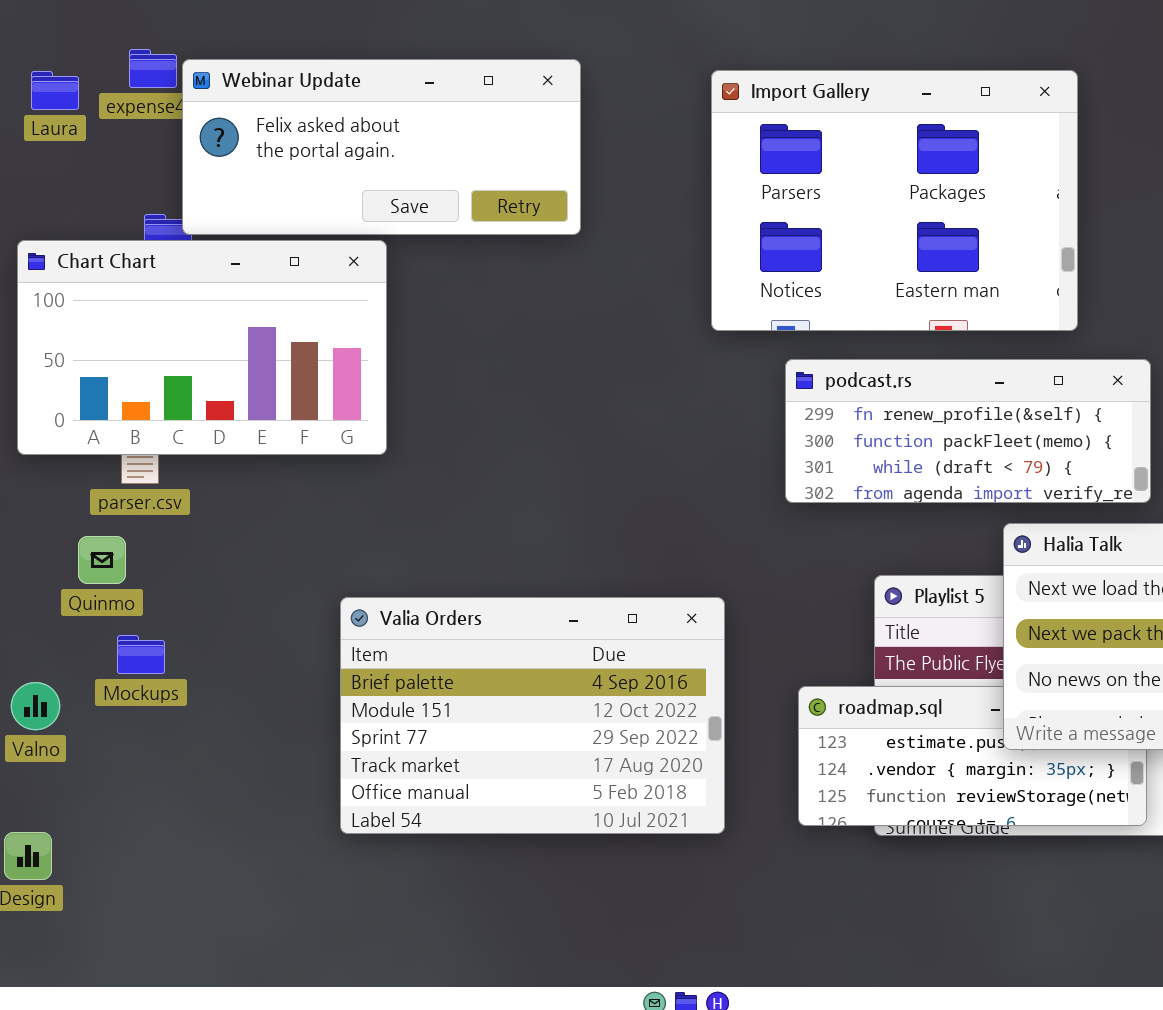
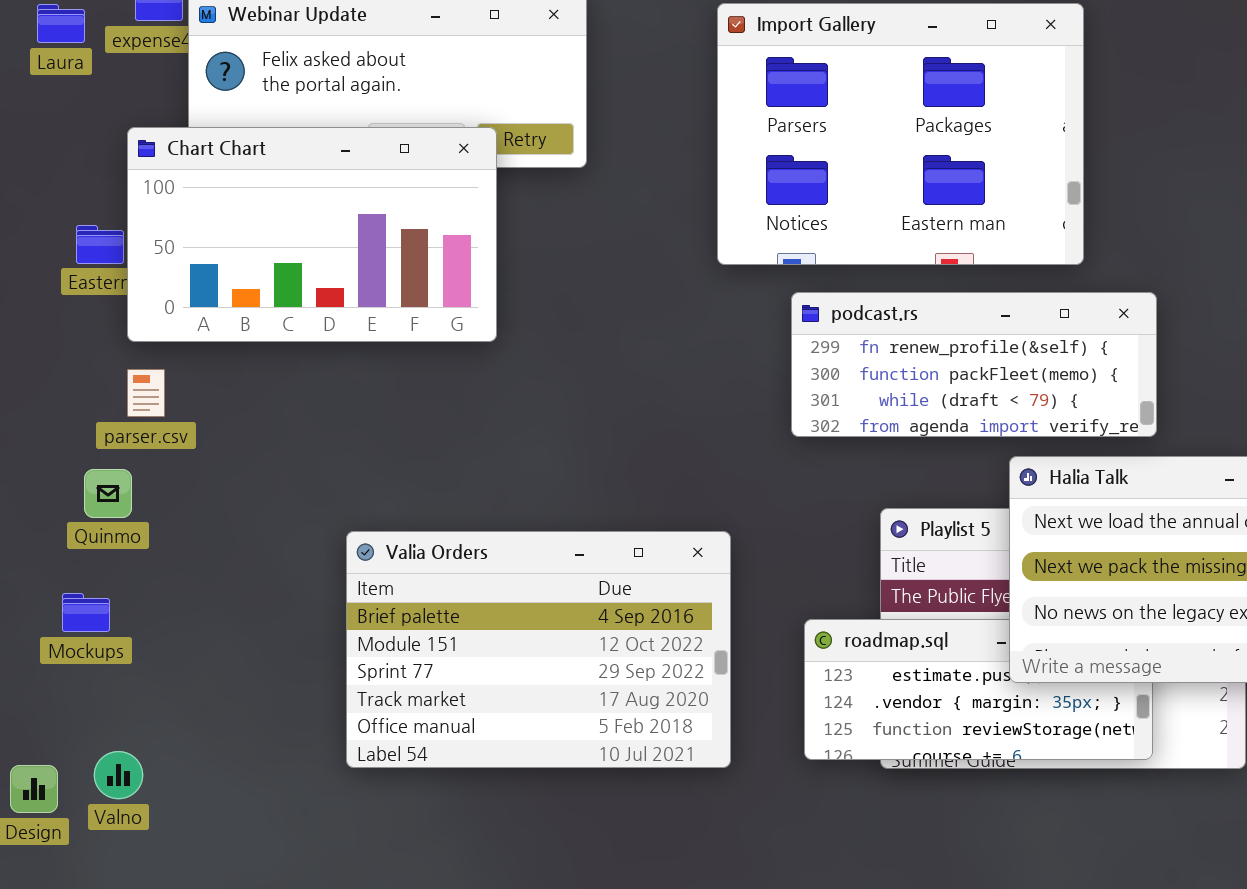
Chart Chart: [17,240,387,455] -> [127,127,497,342], moved
Mockups: [117,635,165,674] -> [62,593,110,632], moved
Valno: [11,682,60,730] -> [94,751,143,799], moved

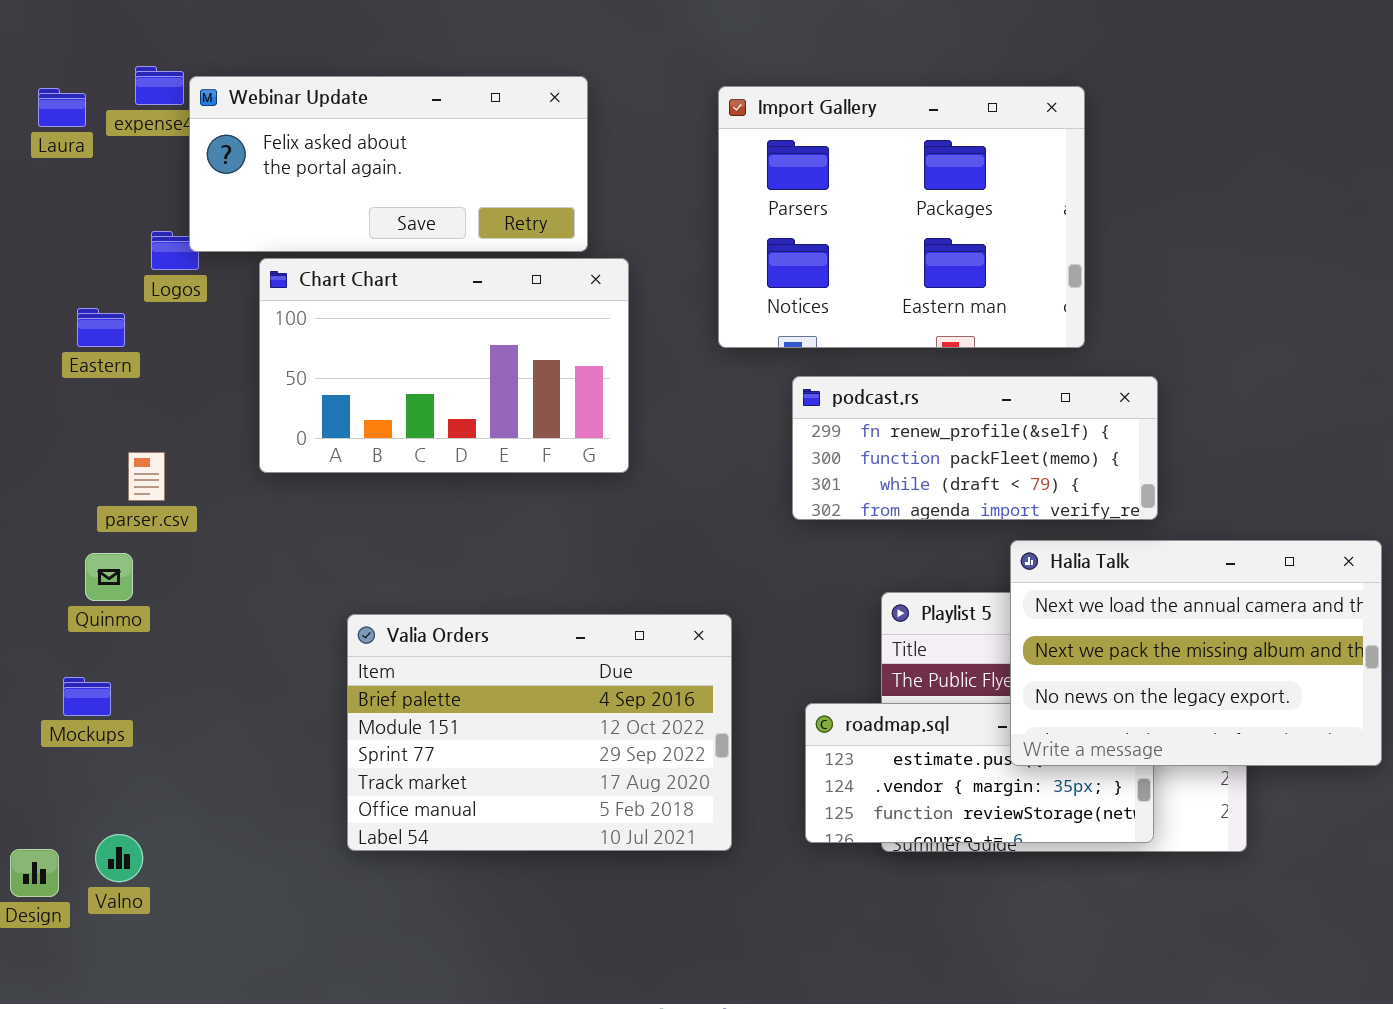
Chart Chart: [127,127,497,342] -> [259,258,629,473], moved

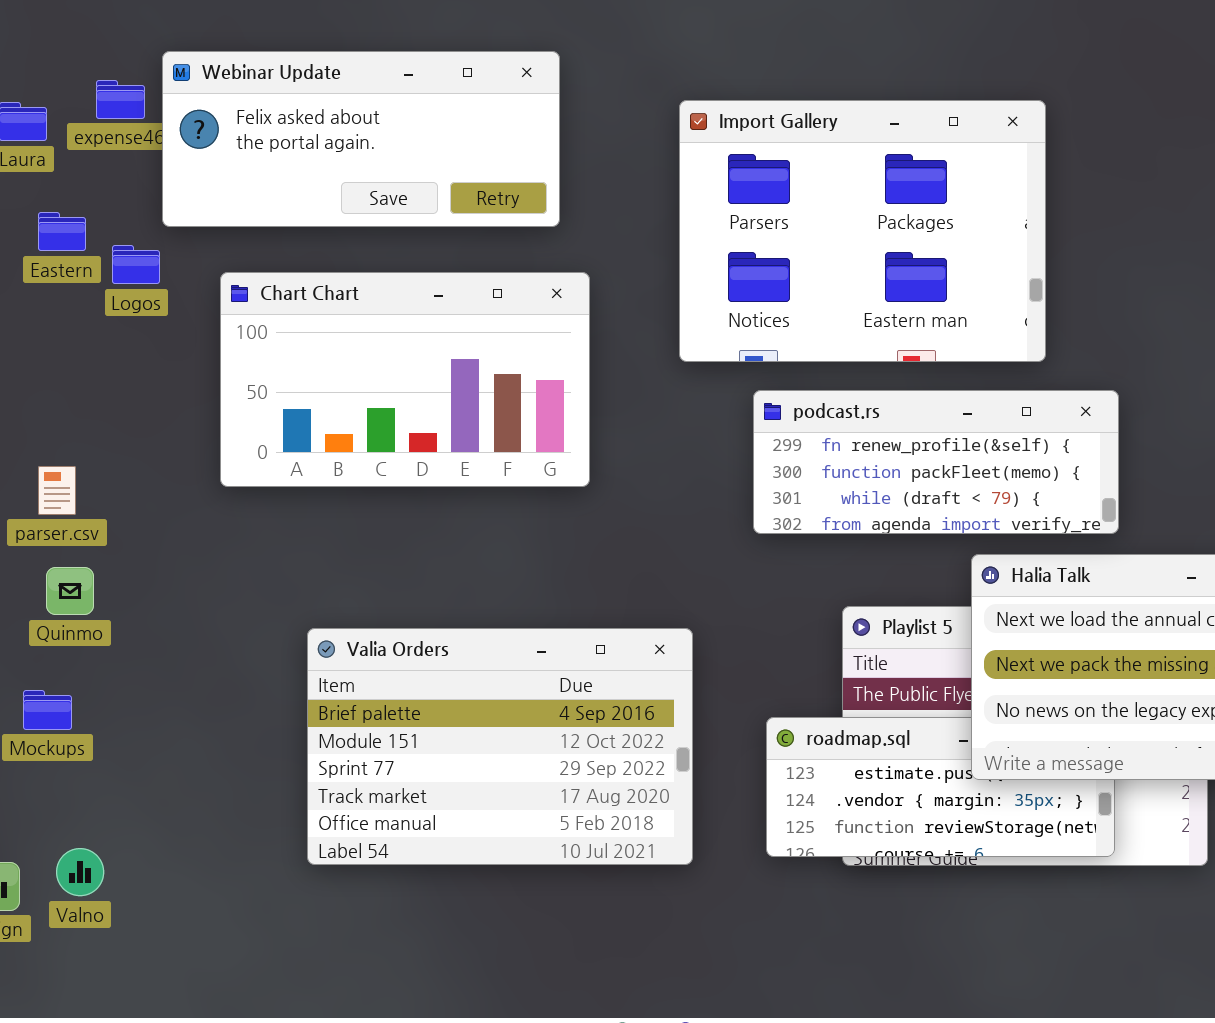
Webinar Update: [189,76,588,252] -> [162,51,560,227], moved
Eastern: [77,308,125,347] -> [38,212,86,251], moved
parser.csv: [128,452,165,501] -> [38,466,76,515], moved

